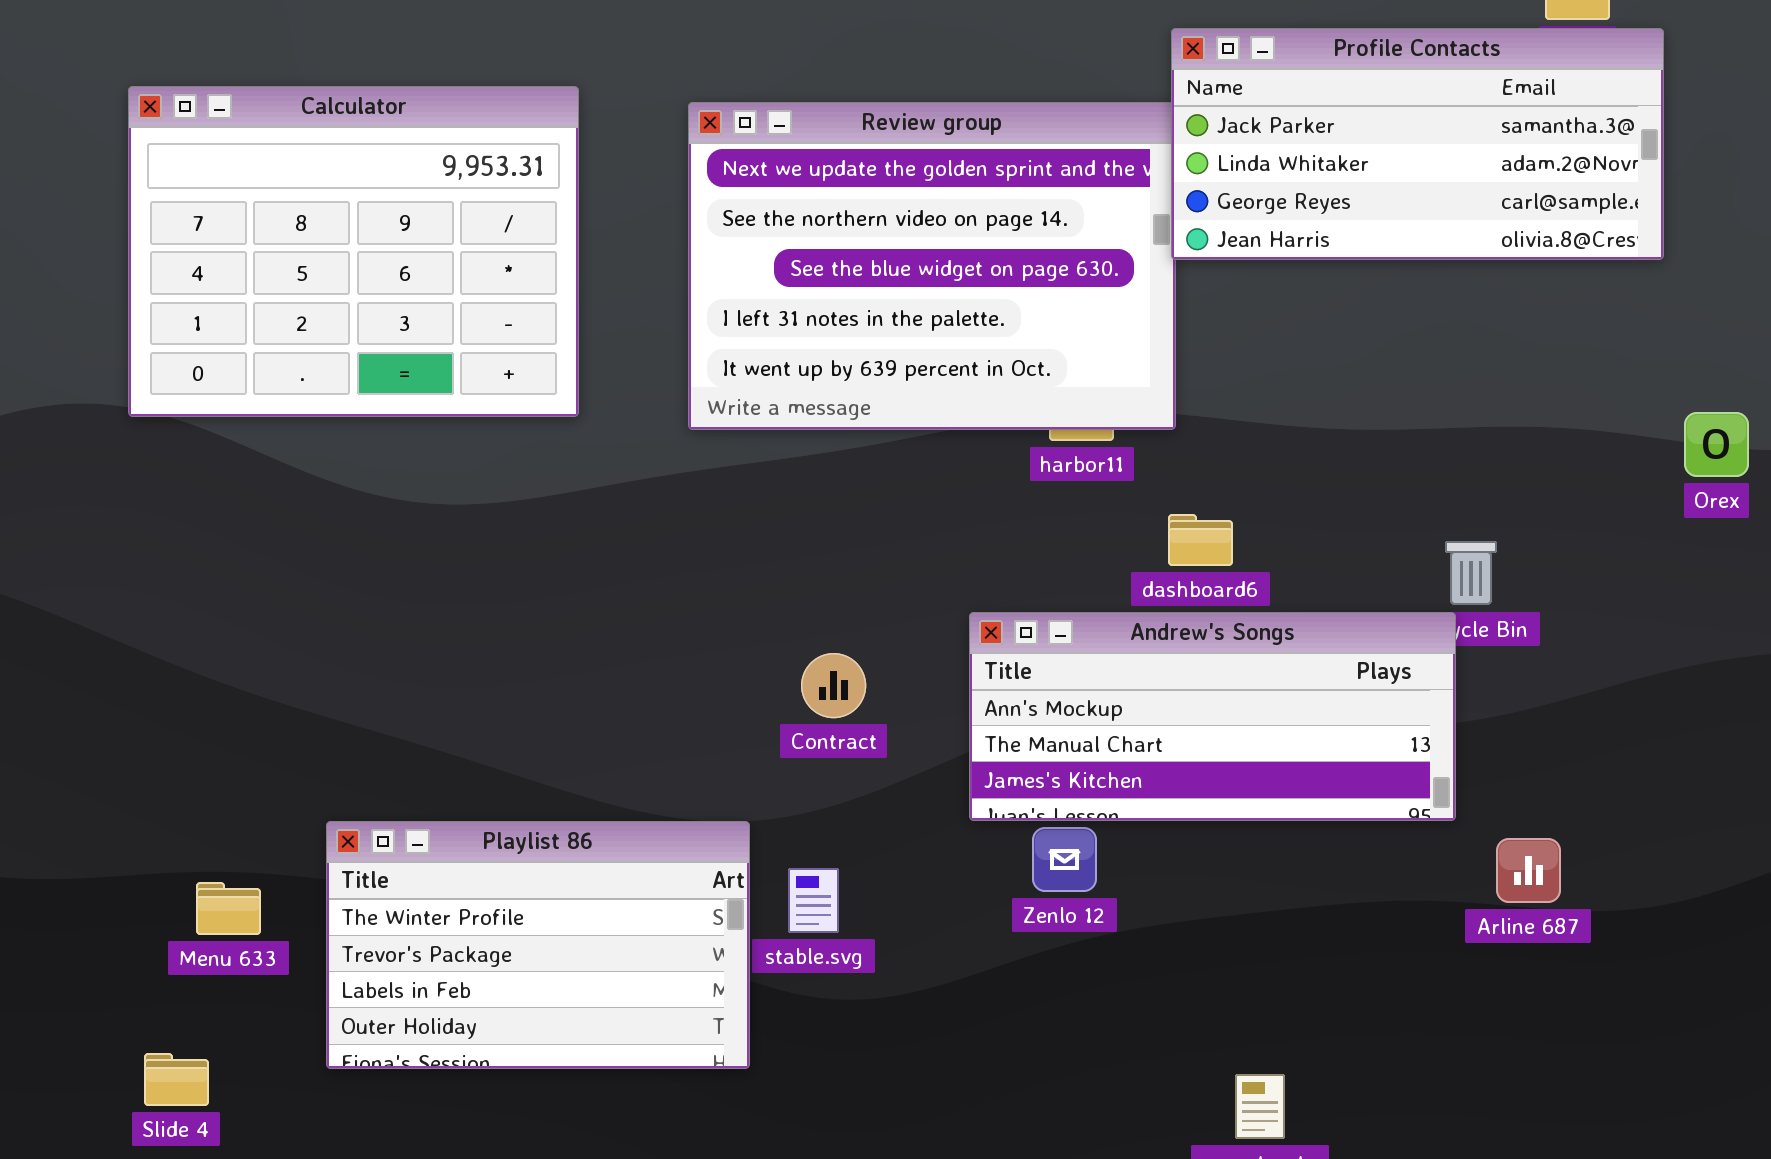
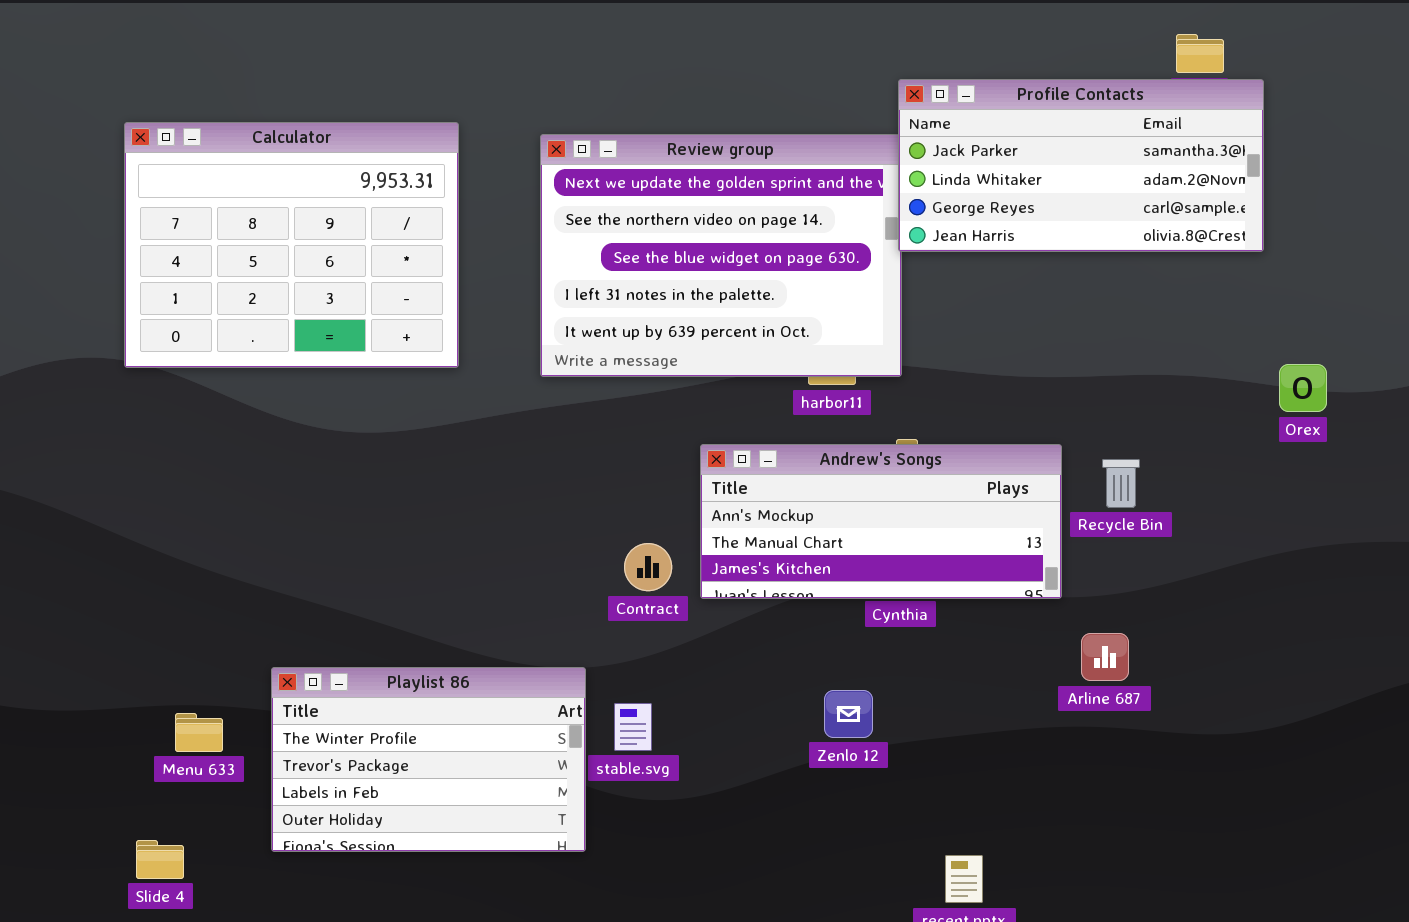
Andrew's Songs: [969,612,1456,821] -> [700,444,1062,599], moved
Zenlo 12: [1032,827,1097,892] -> [824,690,873,738], moved
Arline 687: [1496,838,1561,903] -> [1081,633,1129,681], moved

